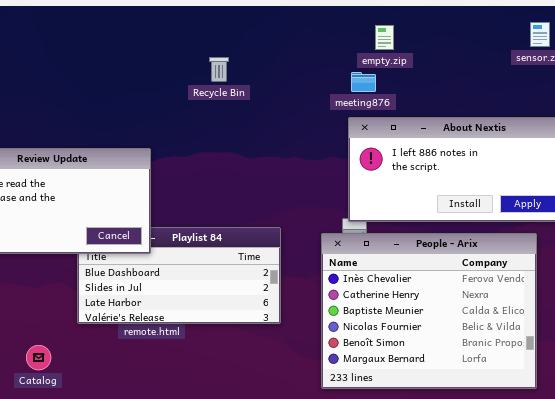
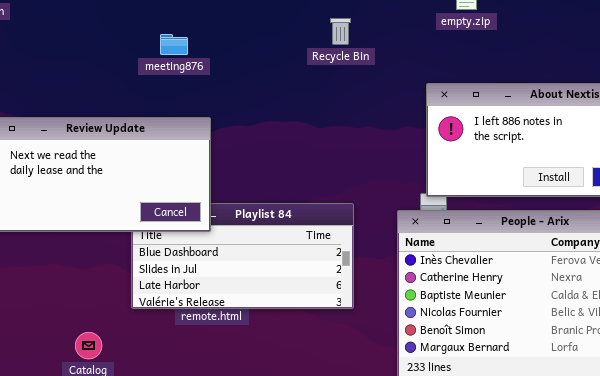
Recycle Bin: [209,57,229,82] -> [330,18,351,45], moved
meeting876: [351,72,376,92] -> [160,34,188,55], moved

